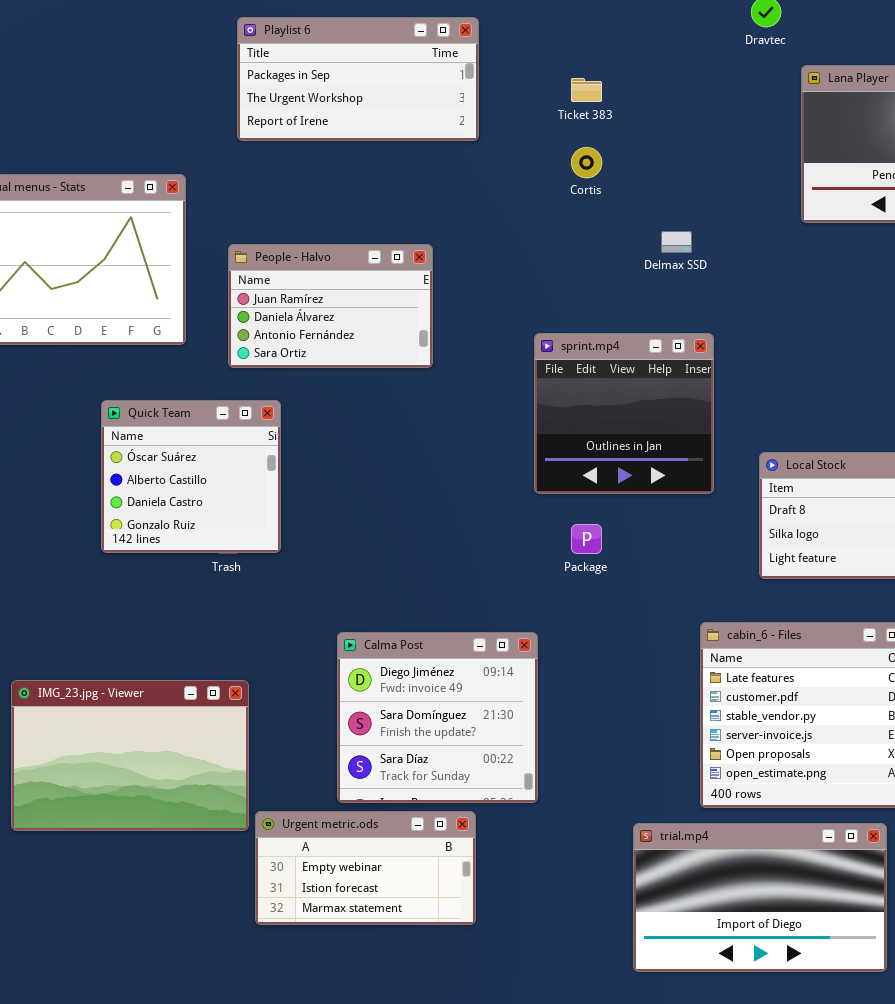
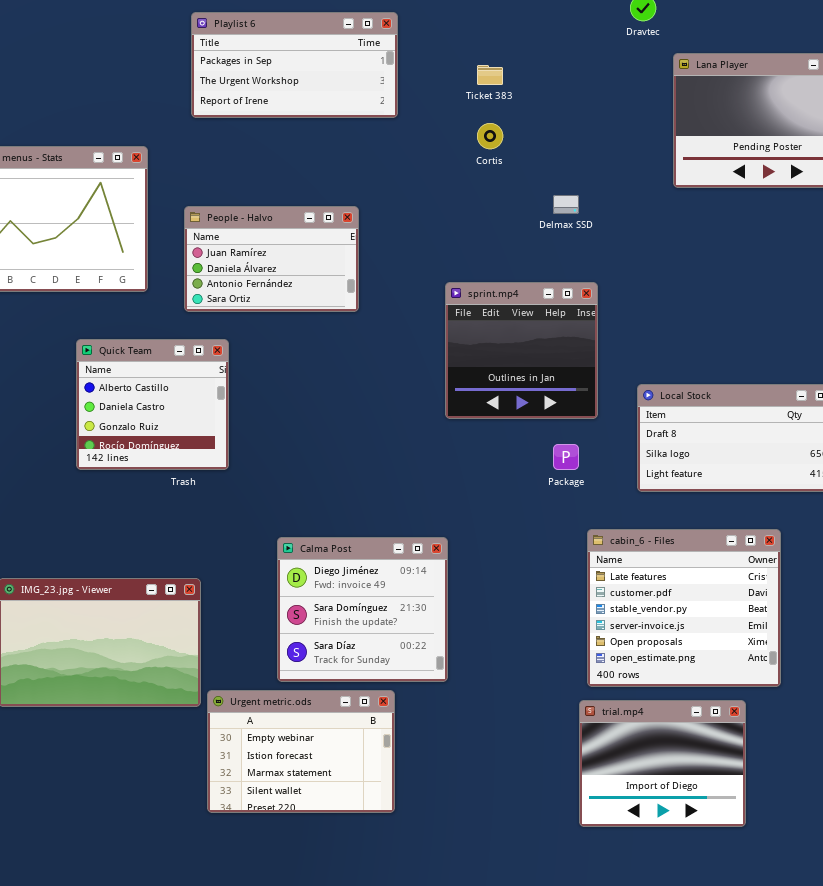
Quick Team: [101,400,281,553] -> [76,339,229,470], scrolled down 1 row
Package: [571,524,602,554] -> [553,444,579,470], moved
Urgent metric.ods: [255,811,476,925] -> [207,690,395,813], resized
trial.mp4: [633,823,887,972] -> [579,700,746,827], resized

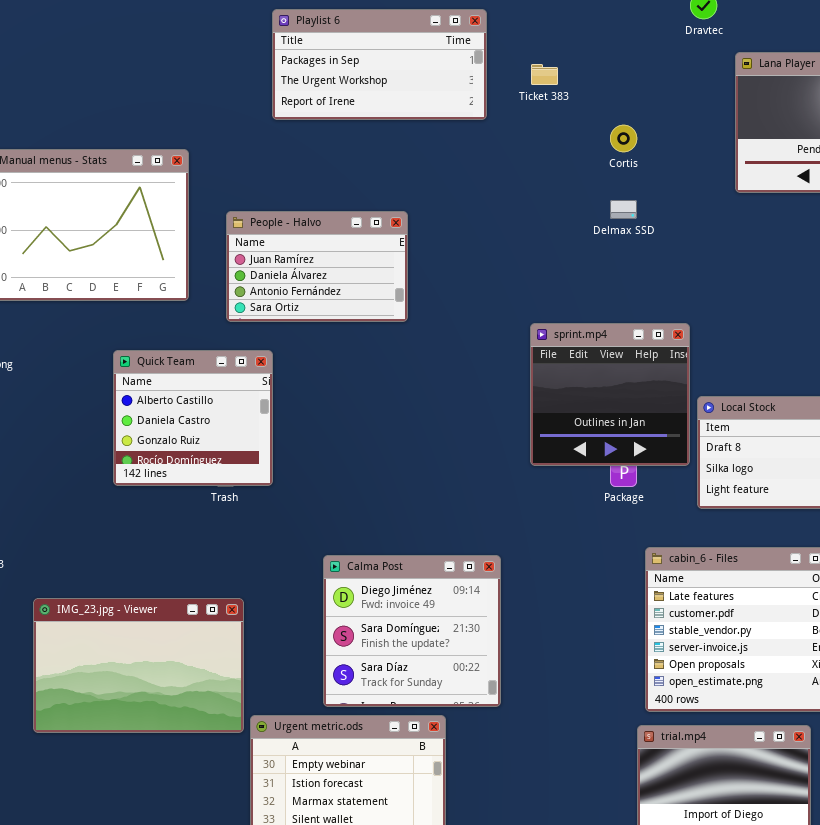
Playlist 6: [191,12,398,118] -> [272,9,487,120], moved
Cortis: [477,123,503,149] -> [610,125,637,152], moved
sprint.mp4: [445,282,598,419] -> [530,323,690,466], moved

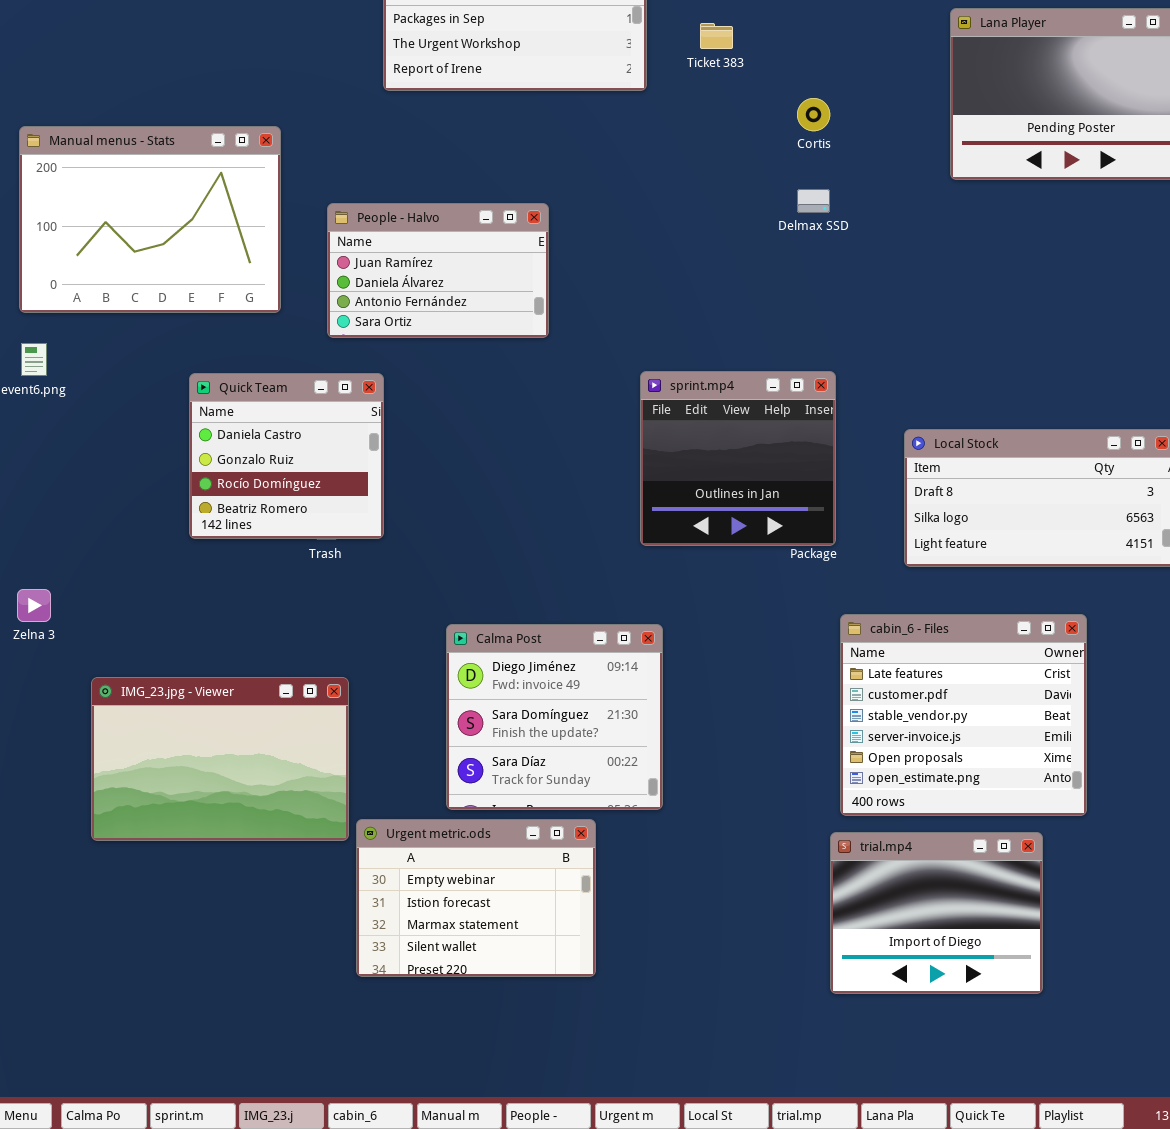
sprint.mp4: [530,323,690,466] -> [640,371,836,546], moved
Quick Team: [113,350,273,486] -> [189,373,384,539], scrolled down 1 row

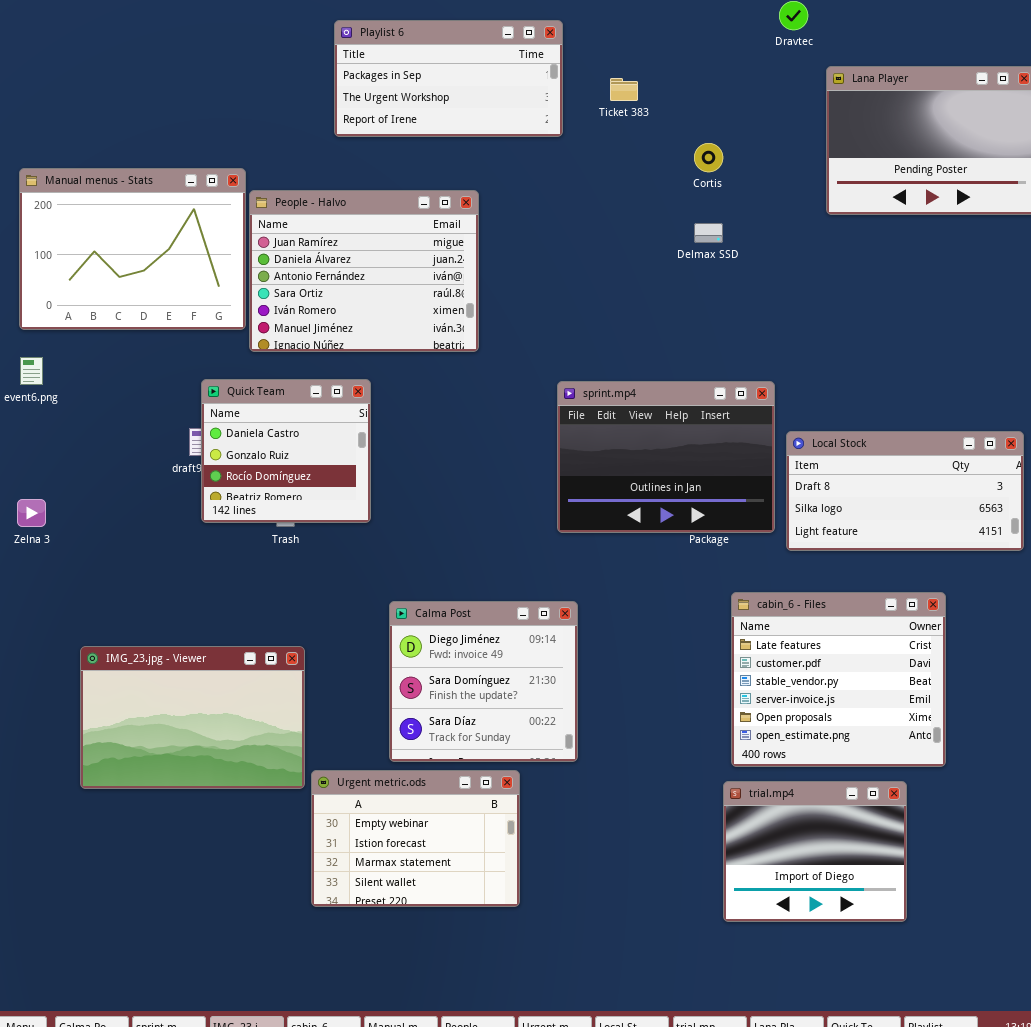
People - Halvo: [327,203,549,338] -> [249,190,479,352], resized
sprint.mp4: [640,371,836,546] -> [557,381,775,533], resized
Quick Team: [189,373,384,539] -> [201,379,371,523], moved
Zelna 3: [17,589,51,622] -> [17,499,46,527], moved

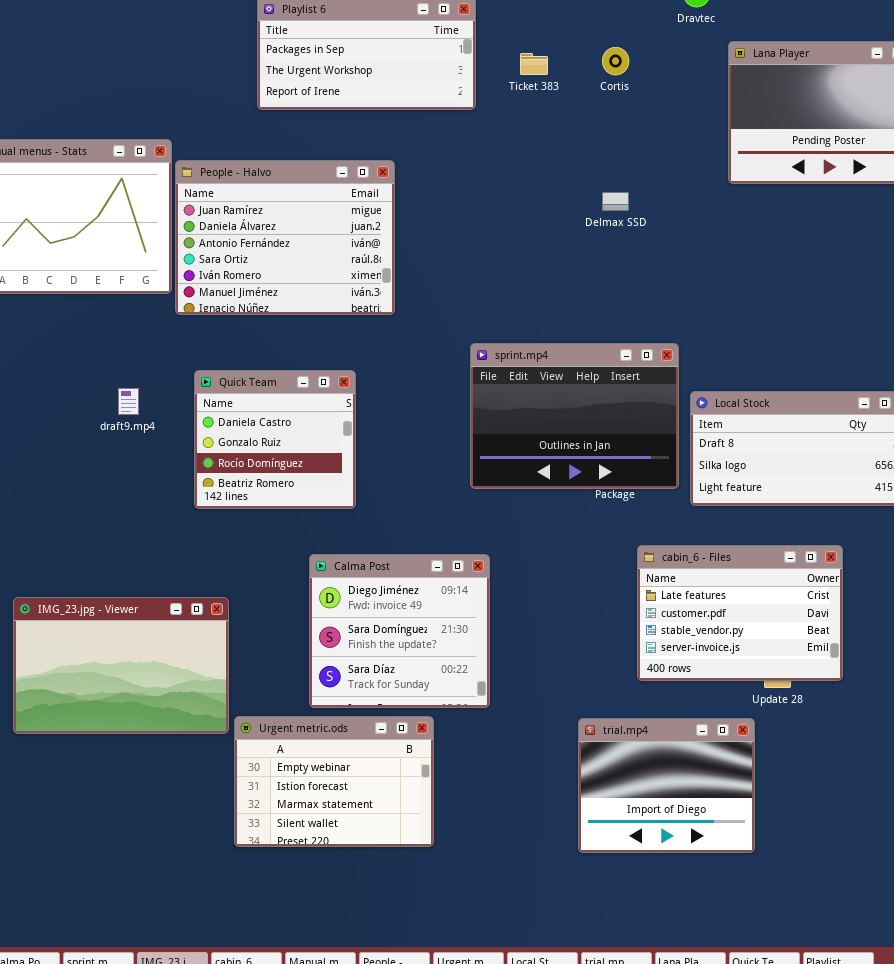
Cortis: [694,143,723,172] -> [602,47,629,75], moved
Quick Team: [201,379,371,523] -> [194,370,356,509], moved
cabin_6 - Files: [731,592,946,767] -> [637,545,843,681], resized
trial.mp4: [723,781,907,922] -> [578,718,755,853], moved

